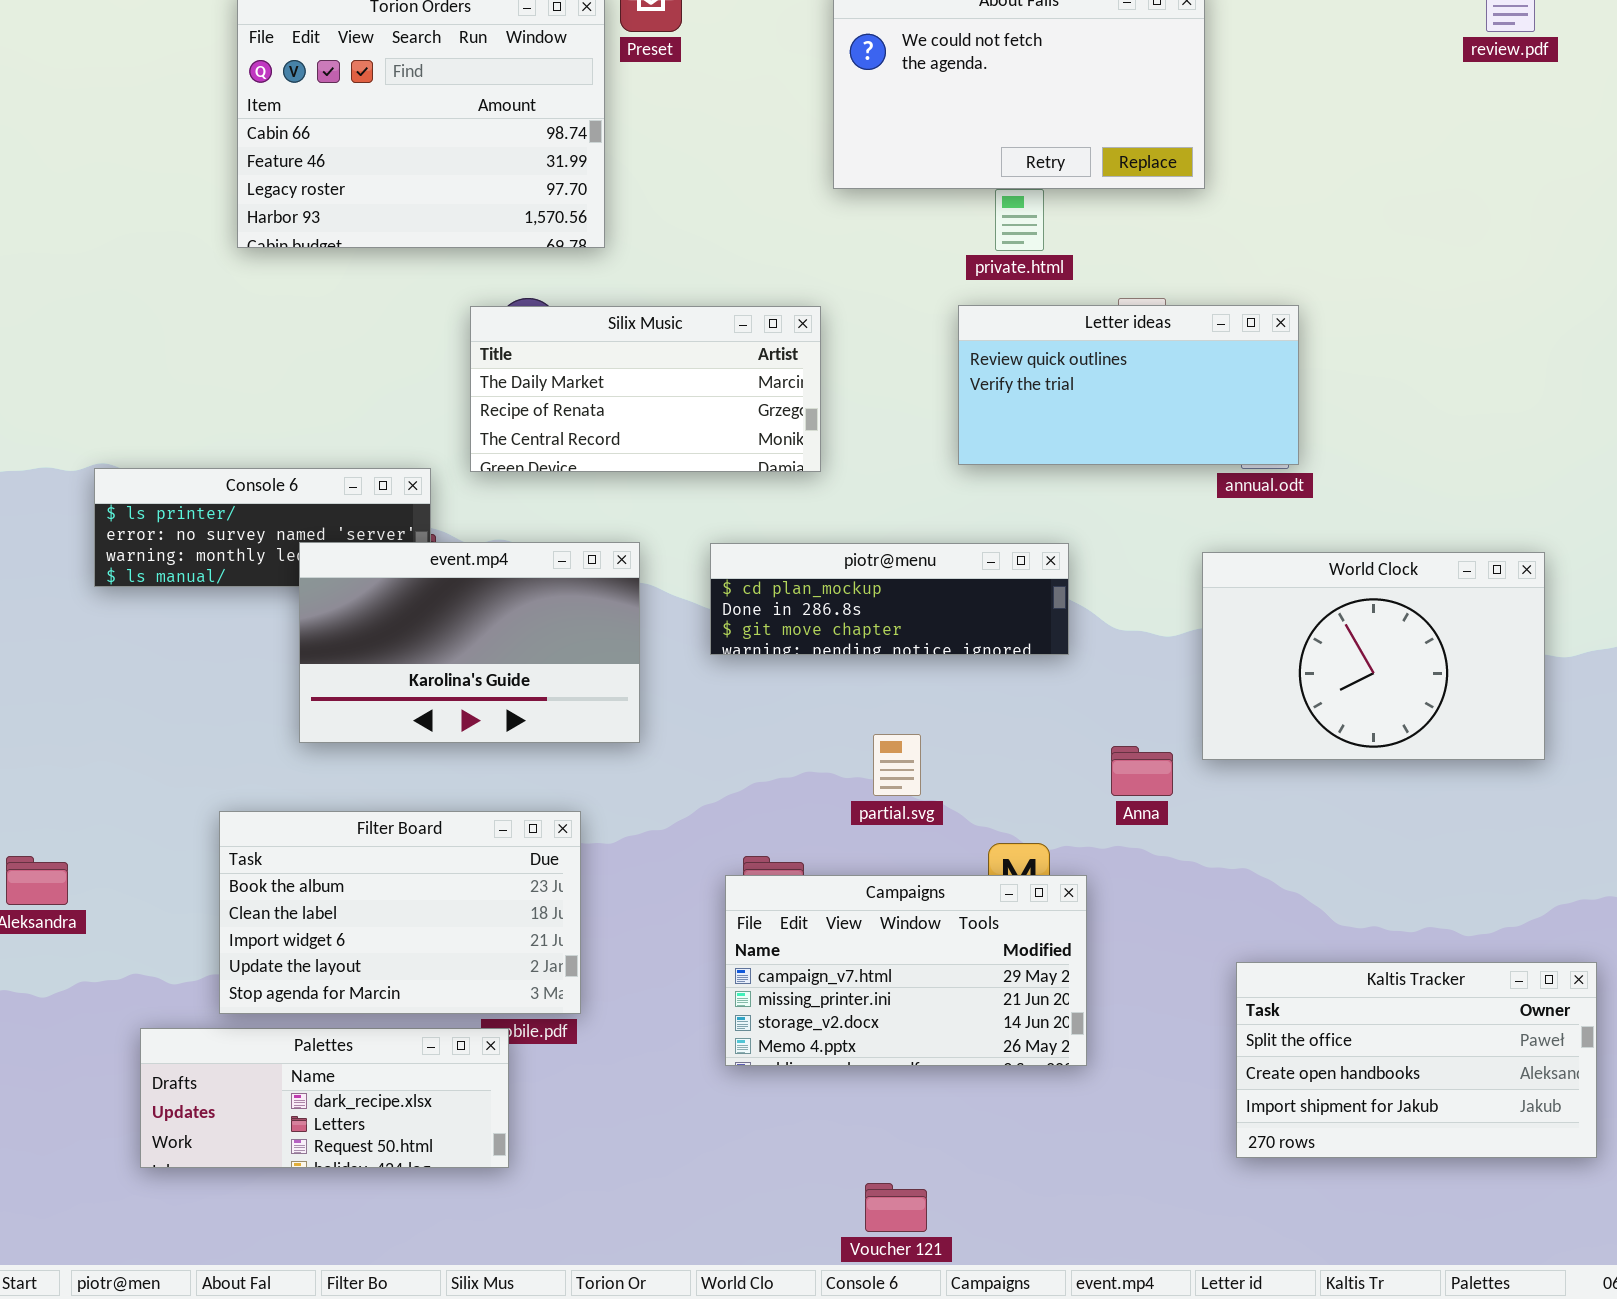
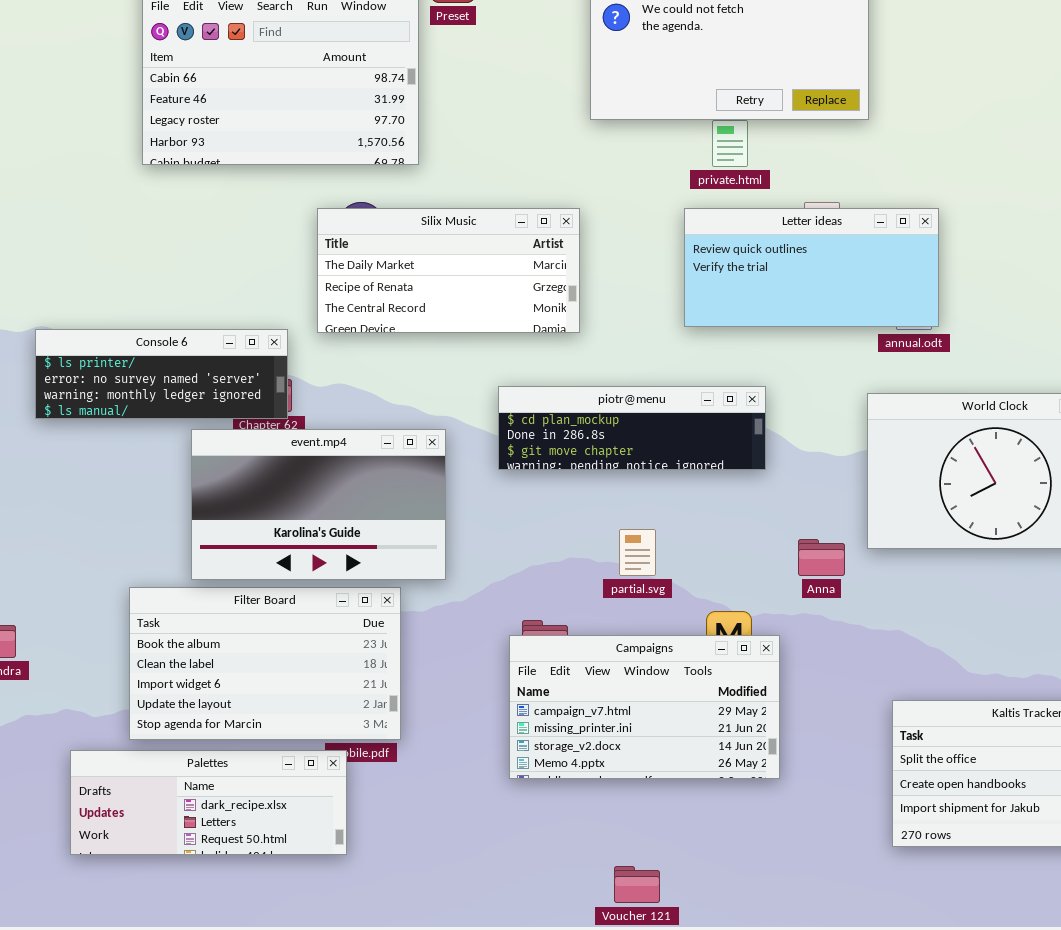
event.mp4: [299,542,640,743] -> [191,429,446,580], moved

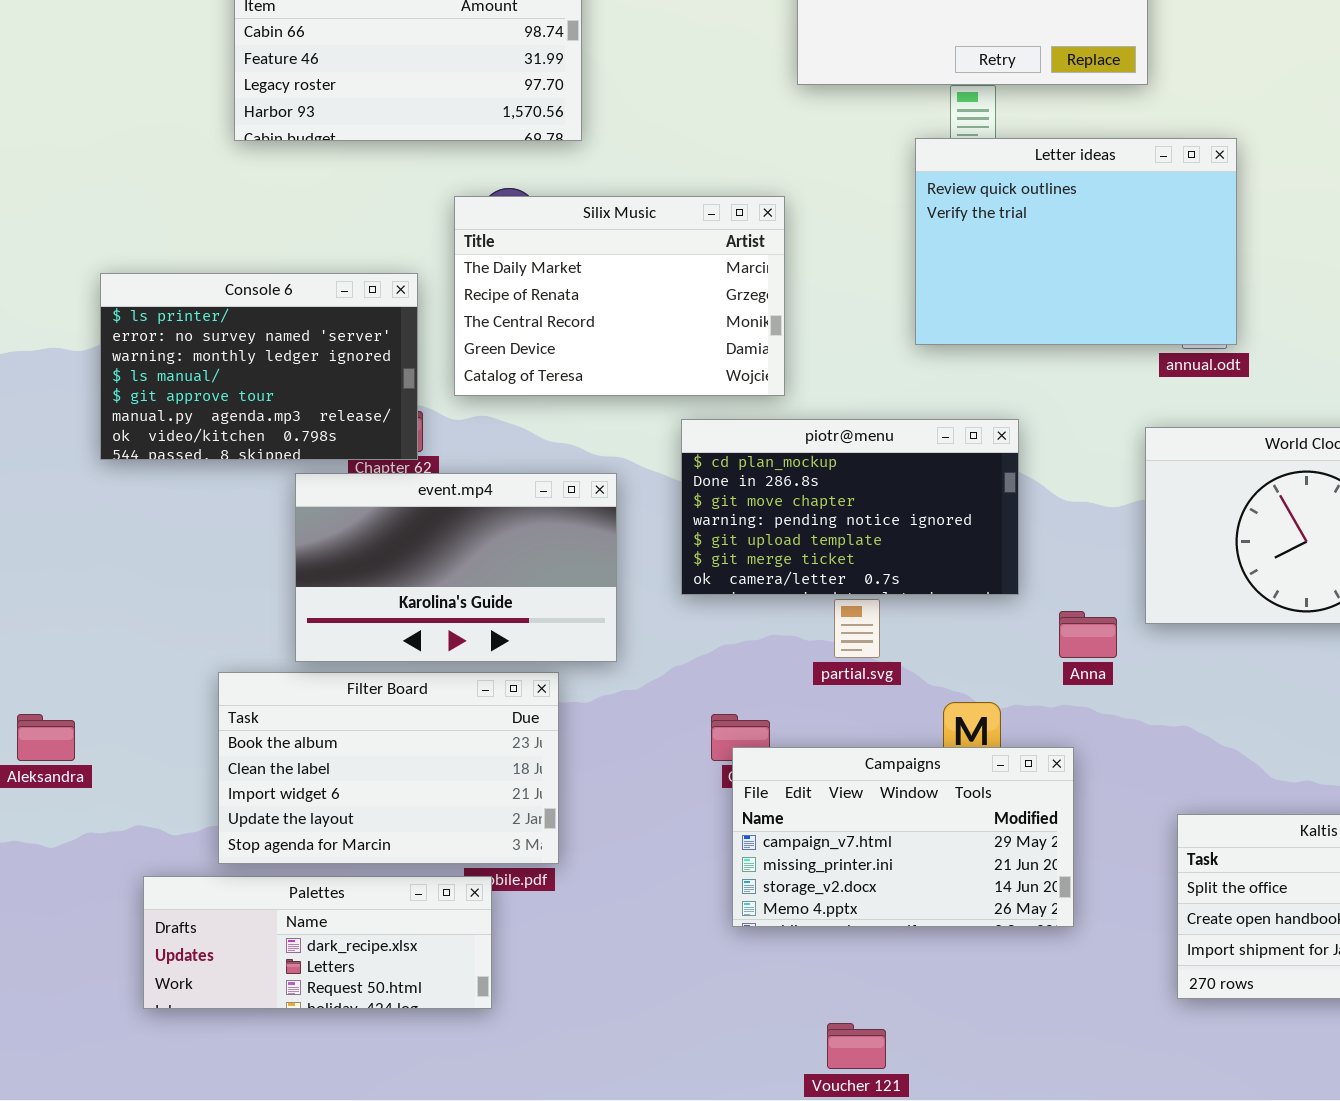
Letter ideas: [684,208,939,327] -> [915,138,1237,345], resized
Silix Music: [317,208,580,333] -> [454,196,785,396], resized
Console 6: [35,329,288,419] -> [100,273,418,460], resized
piotr@menu: [498,386,766,470] -> [681,419,1019,595], resized
Campaigns: [509,635,780,779] -> [732,747,1074,927], moved

